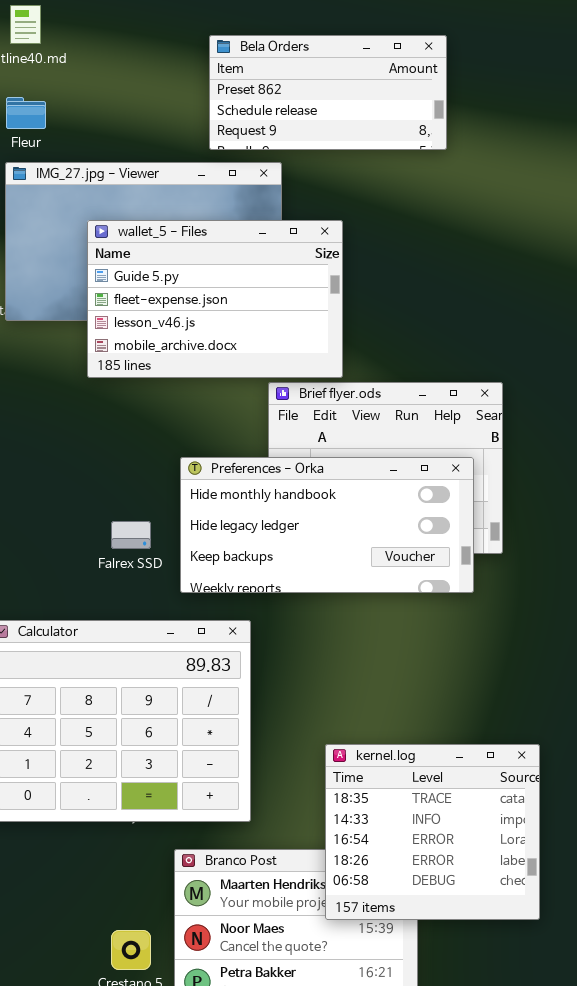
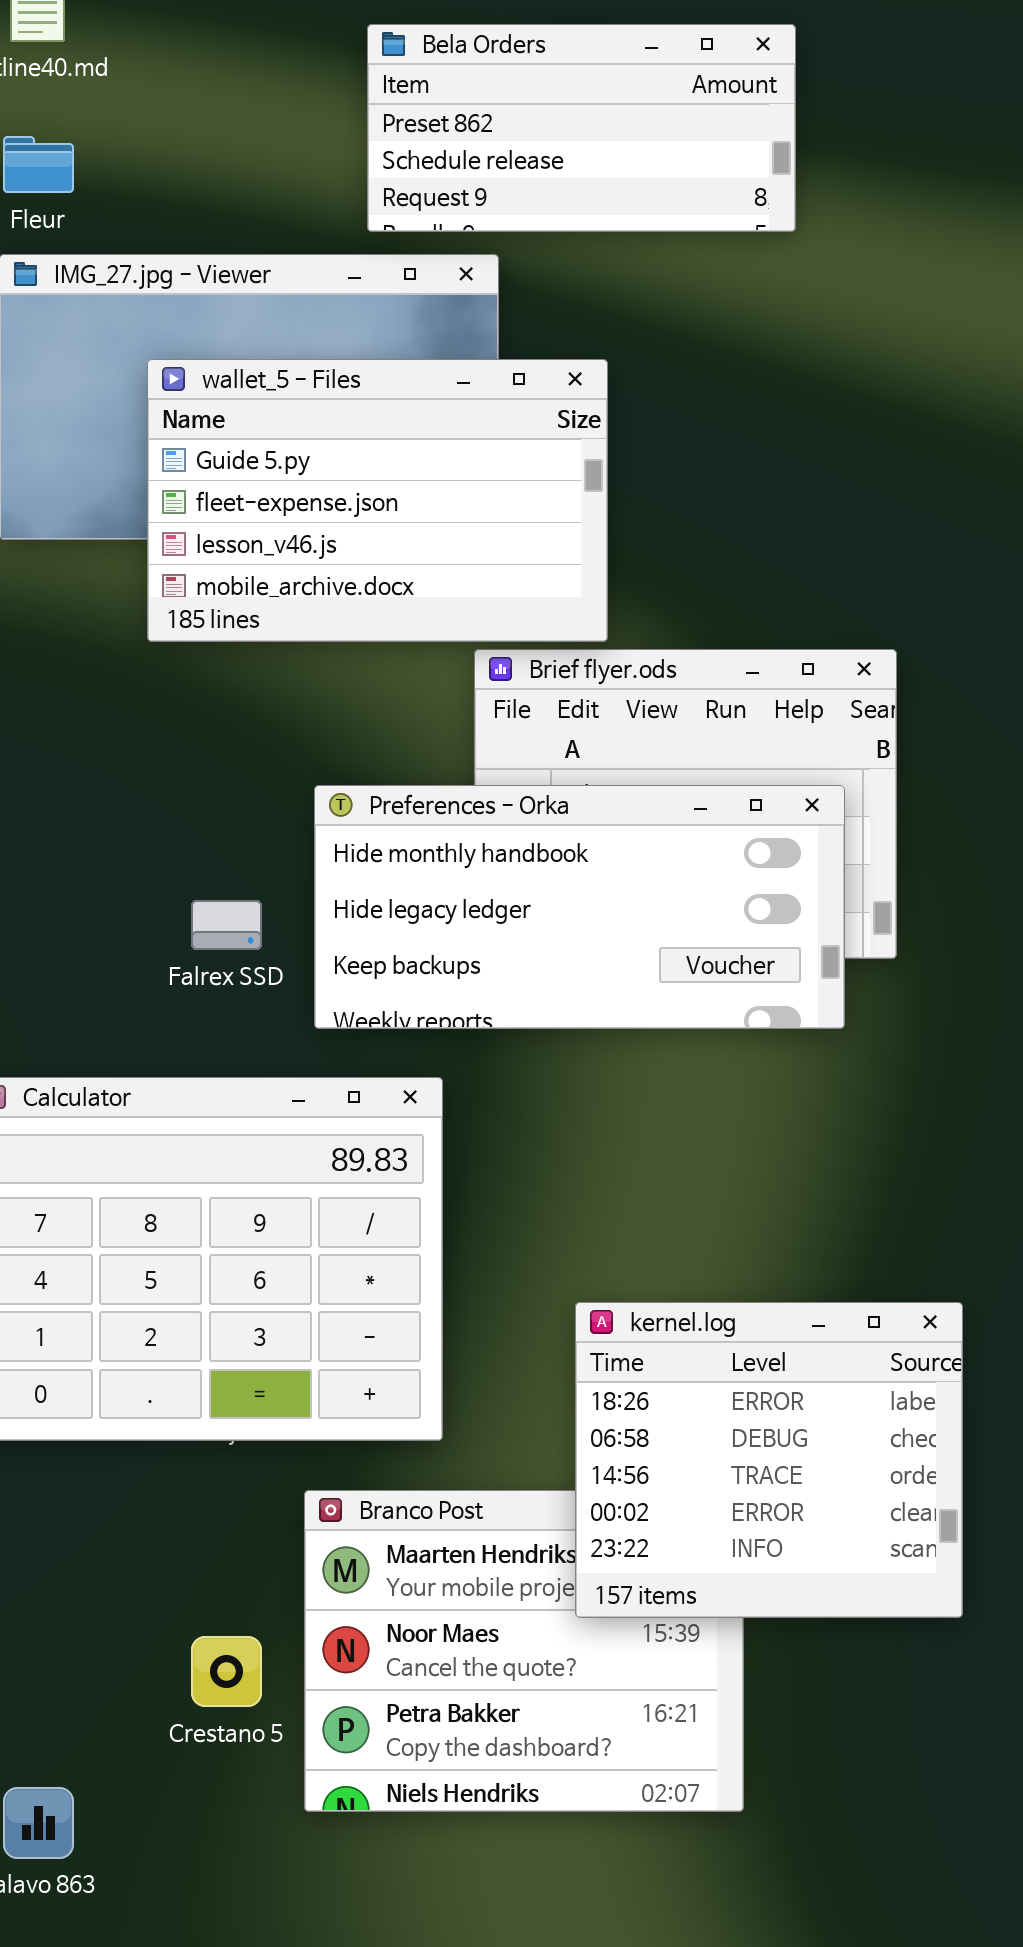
kernel.log: [325,744,540,920] -> [575,1302,963,1618], scrolled down 3 rows

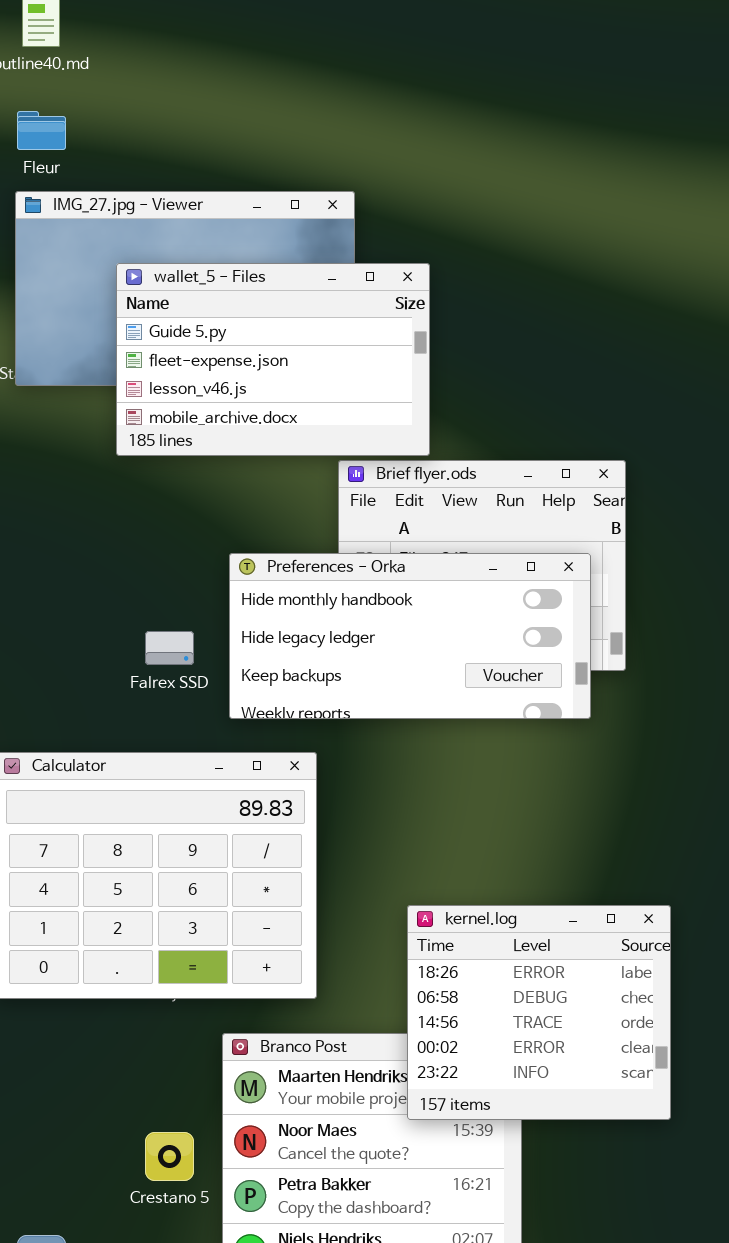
Bela Orders: [367,24,796,232] -> none, closed

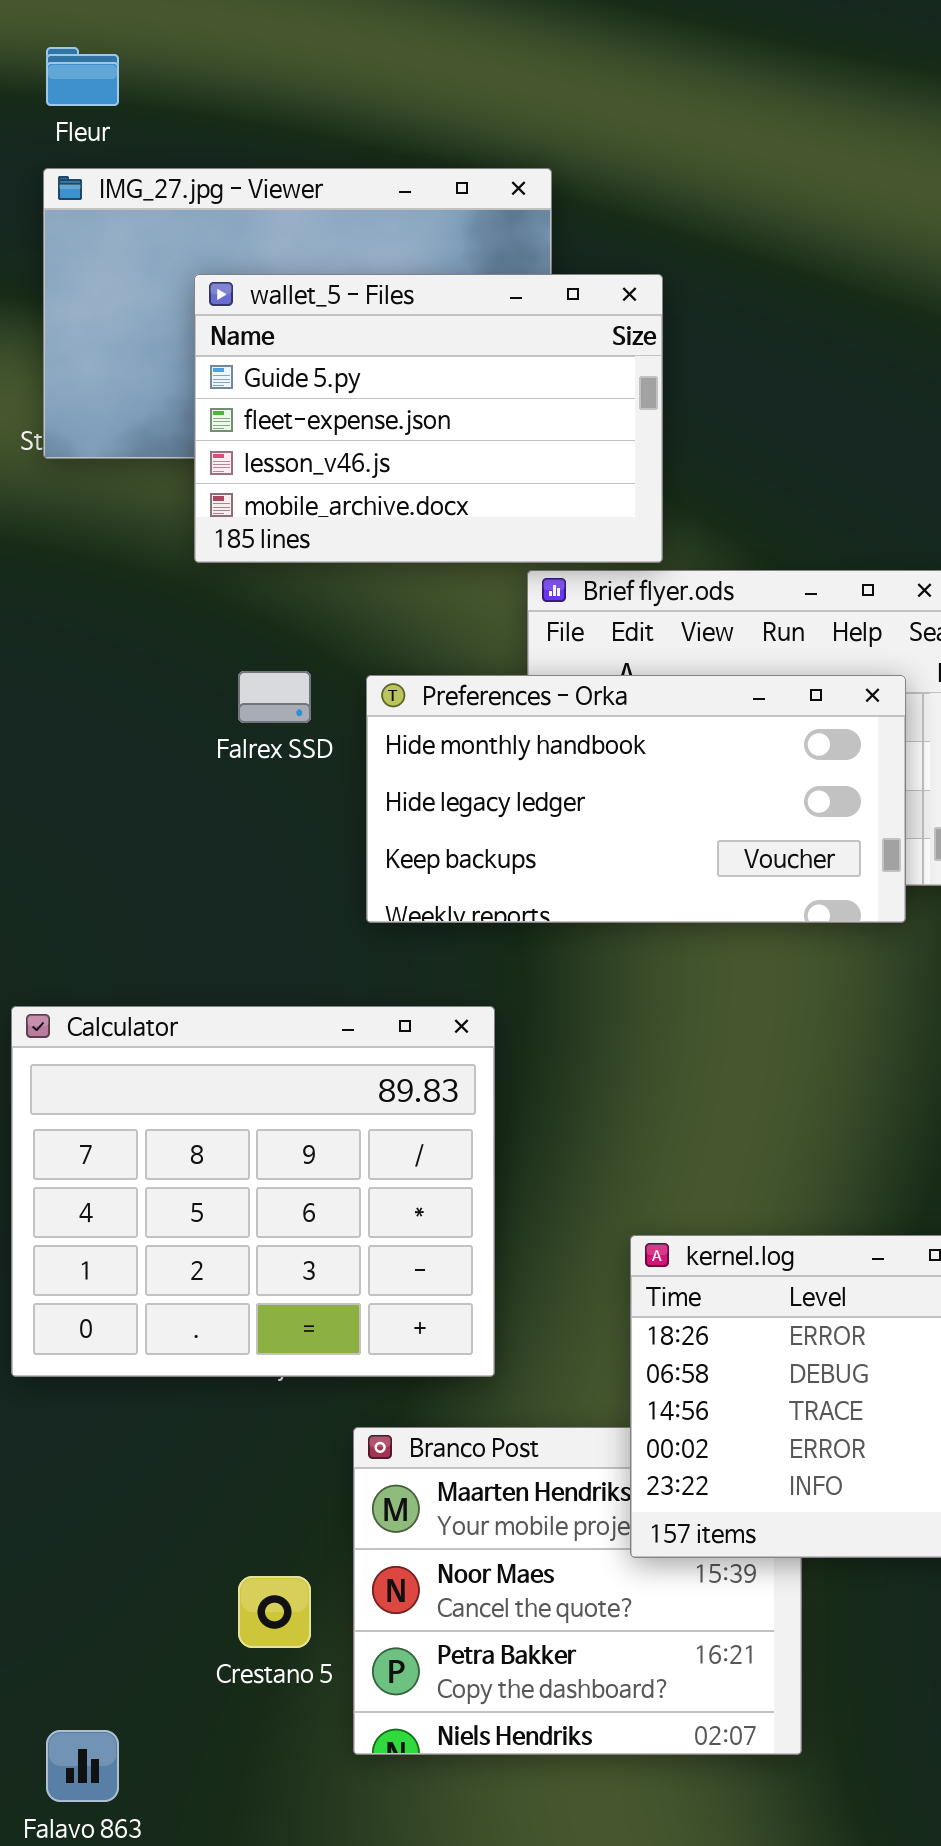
Preferences - Orka: [229,553,591,719] -> [366,675,906,923], moved
Falrex SSD: [145,631,194,665] -> [238,671,311,723], moved

